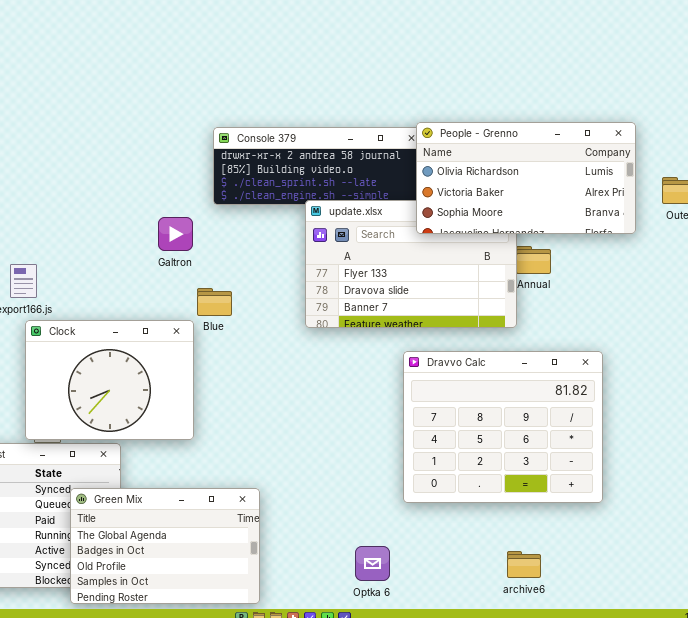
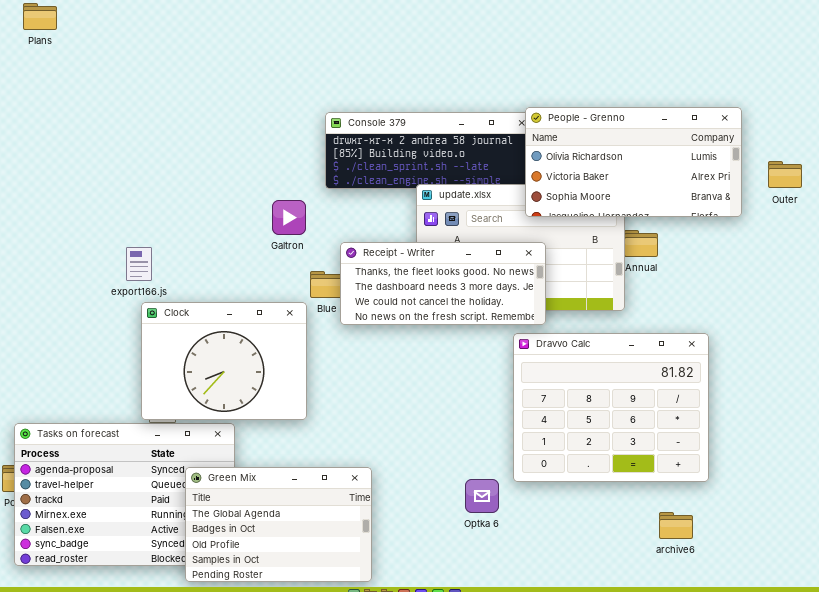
Receipt - Writer: none -> [340,242,546,325], opened
Optka 6: [355,546,390,581] -> [465,479,499,513], moved
archive6: [507,551,541,578] -> [659,512,693,539], moved

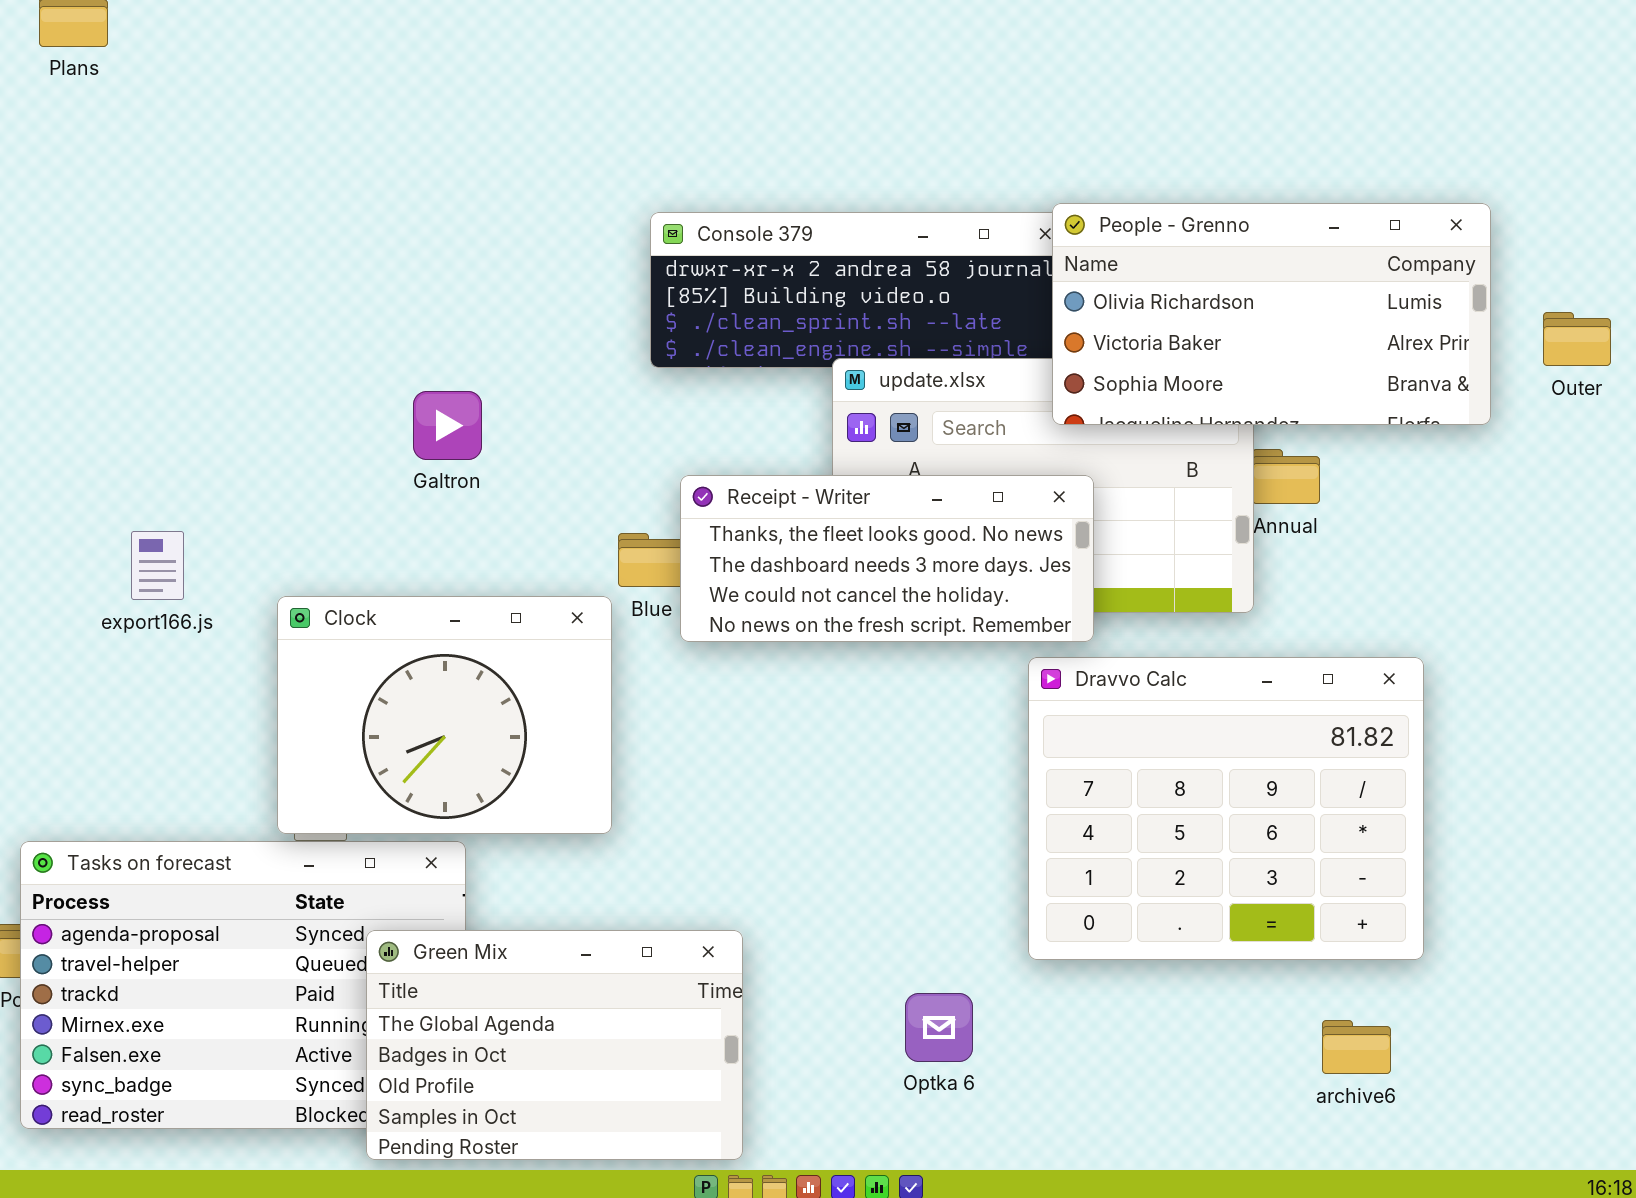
Galtron: [272,200,306,235] -> [413,391,482,460], moved
export166.js: [126,247,152,281] -> [131,531,184,600], moved
Optka 6: [465,479,499,513] -> [905,993,973,1062], moved

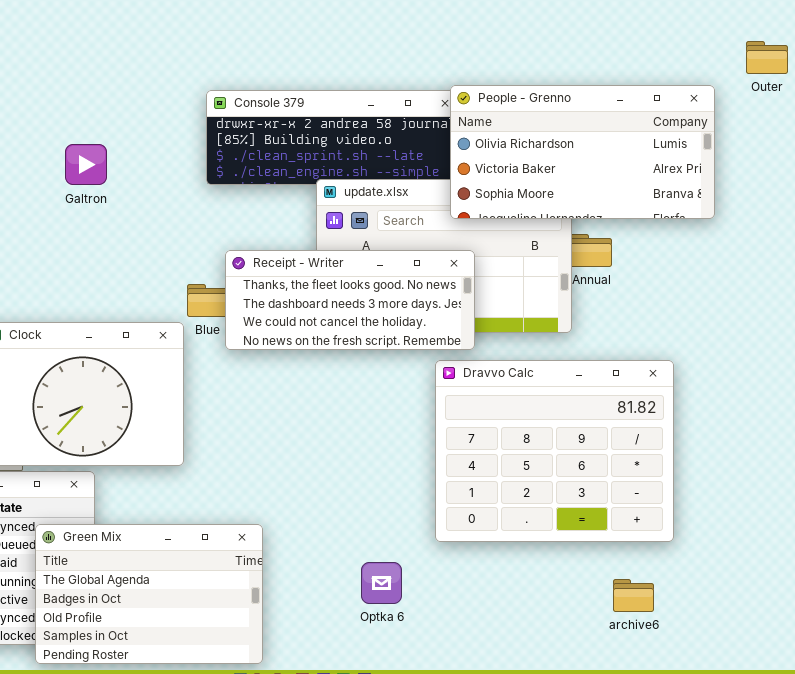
Outer: [1543,312,1611,366] -> [746,41,788,74], moved
Galtron: [413,391,482,460] -> [65,144,107,185], moved

